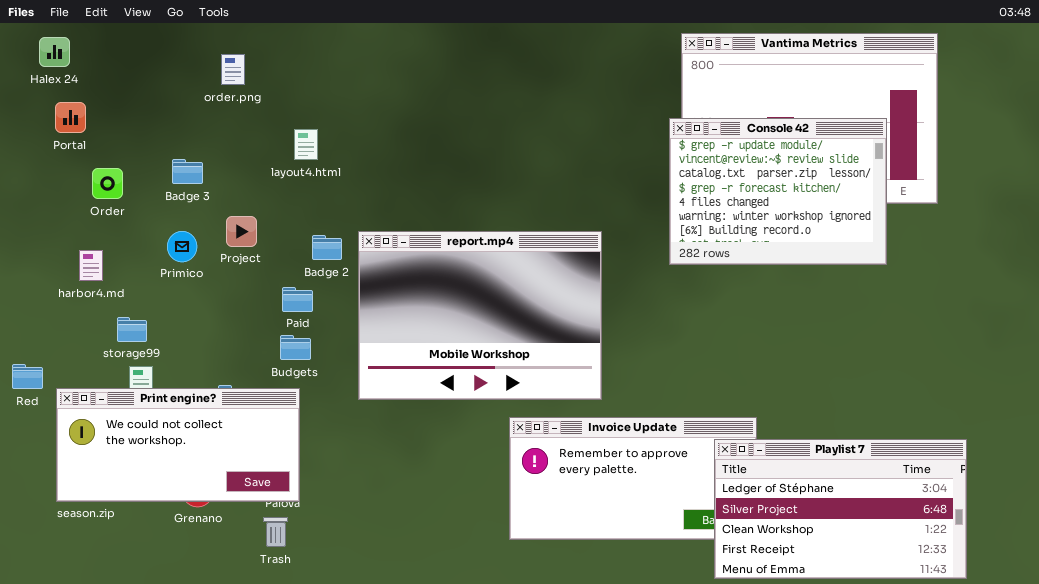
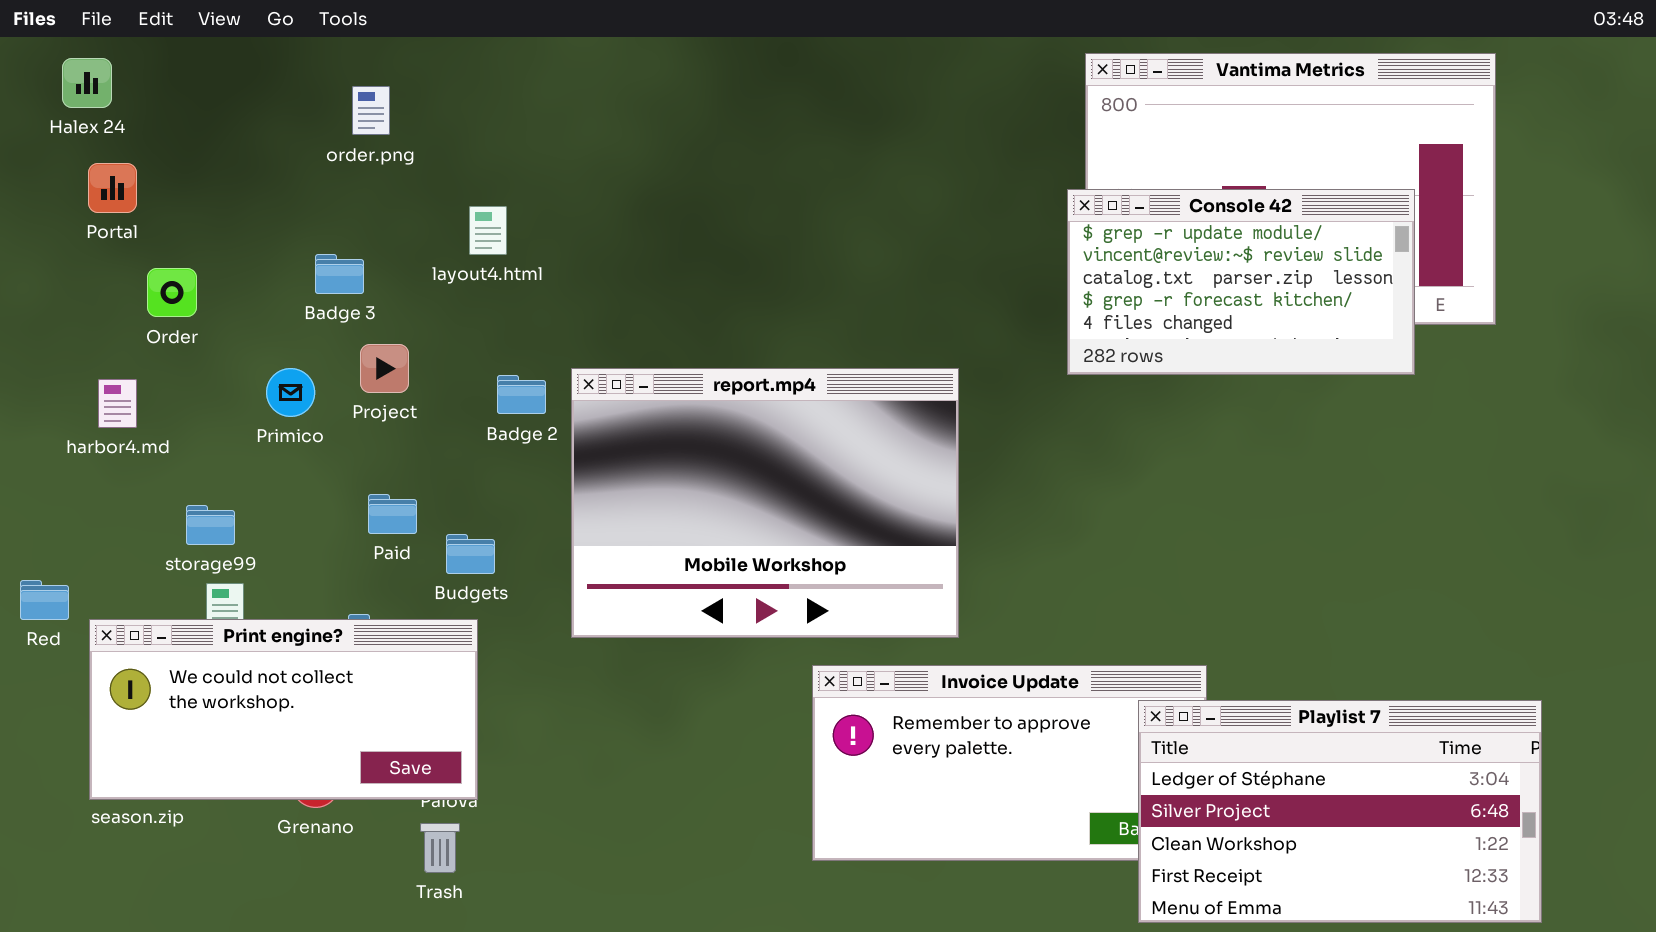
Console 42: [669,118,887,265] -> [1067,189,1415,375], resized
Badge 3: [172,159,203,184] -> [315,254,364,294], moved
harbor4.md: [79,250,103,281] -> [98,379,137,428], moved
Paid: [282,287,313,312] -> [368,494,417,534], moved

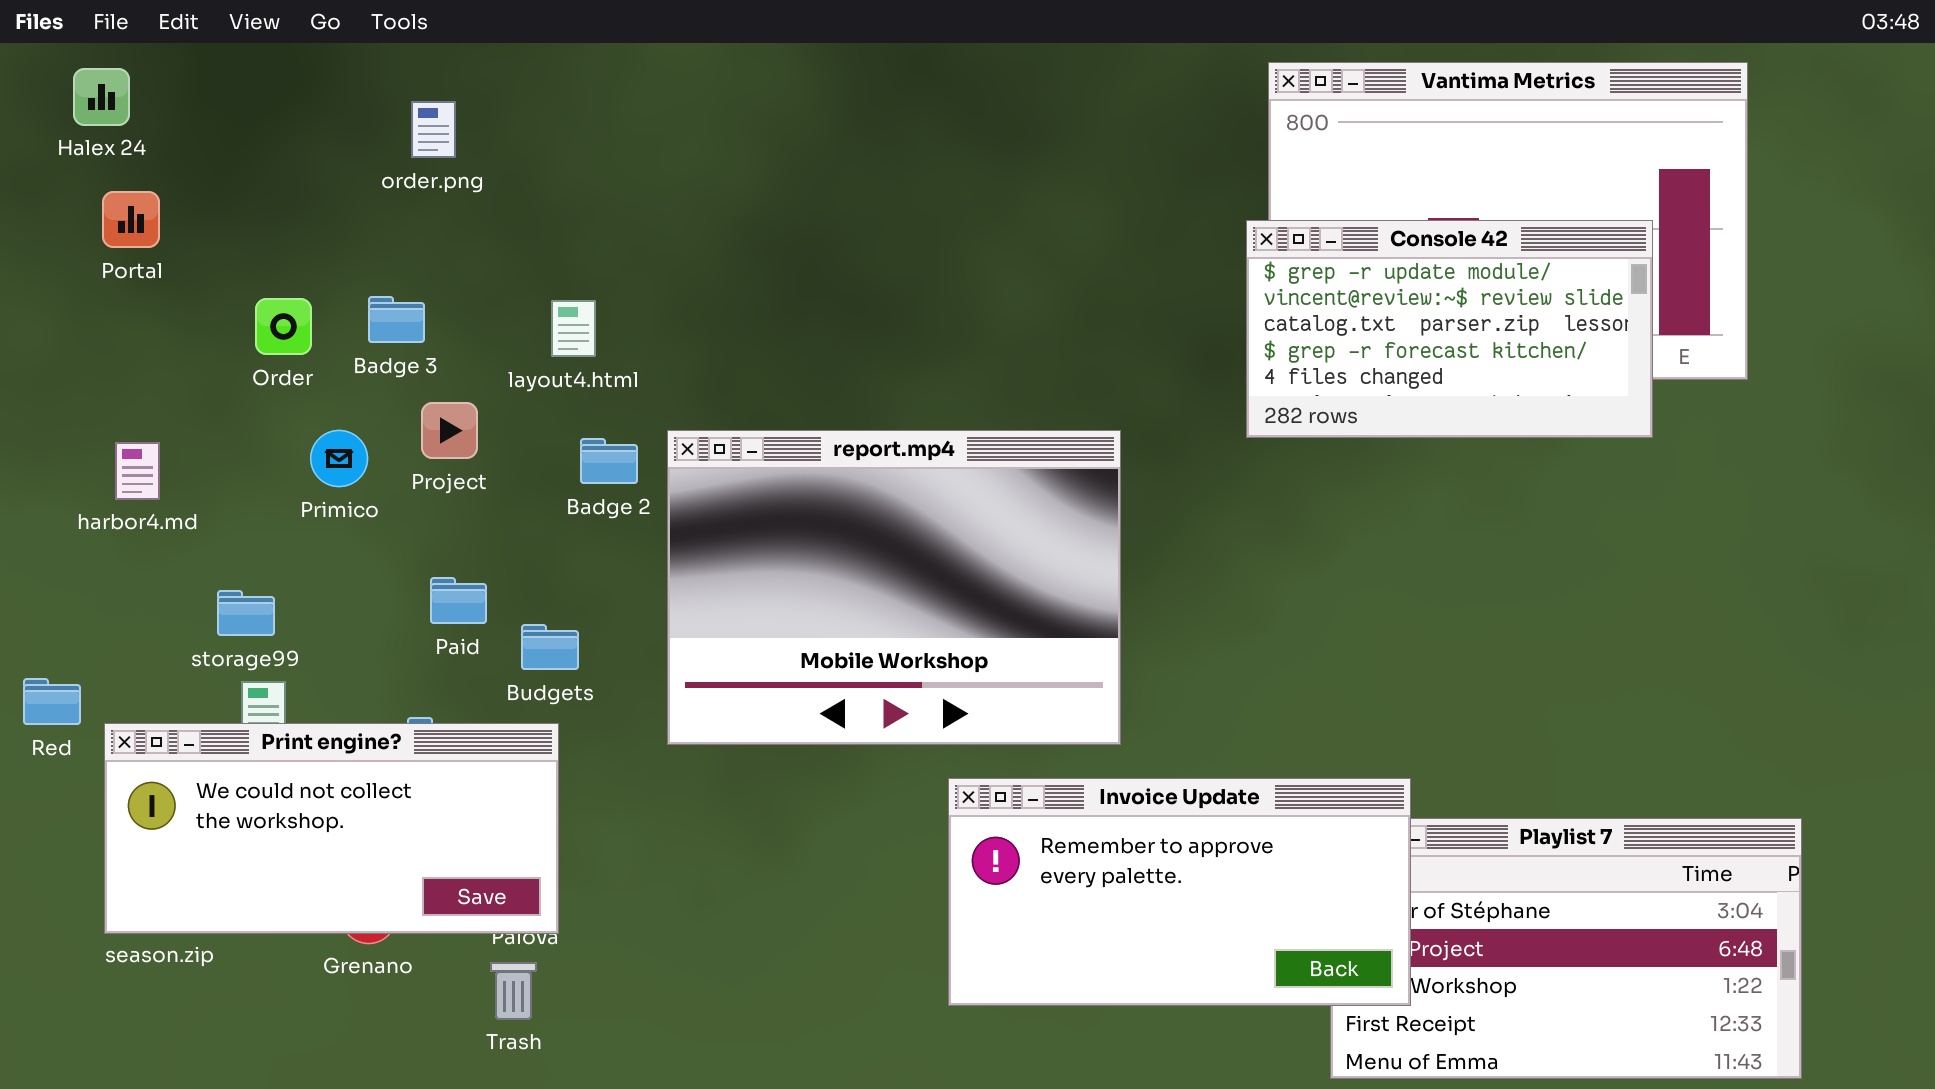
layout4.html: [469,206,507,255] -> [551,300,596,357], moved
Order: [147,268,197,317] -> [255,298,312,355], moved
Invoice Update: [812,665,1207,861] -> [948,778,1411,1006], raised

